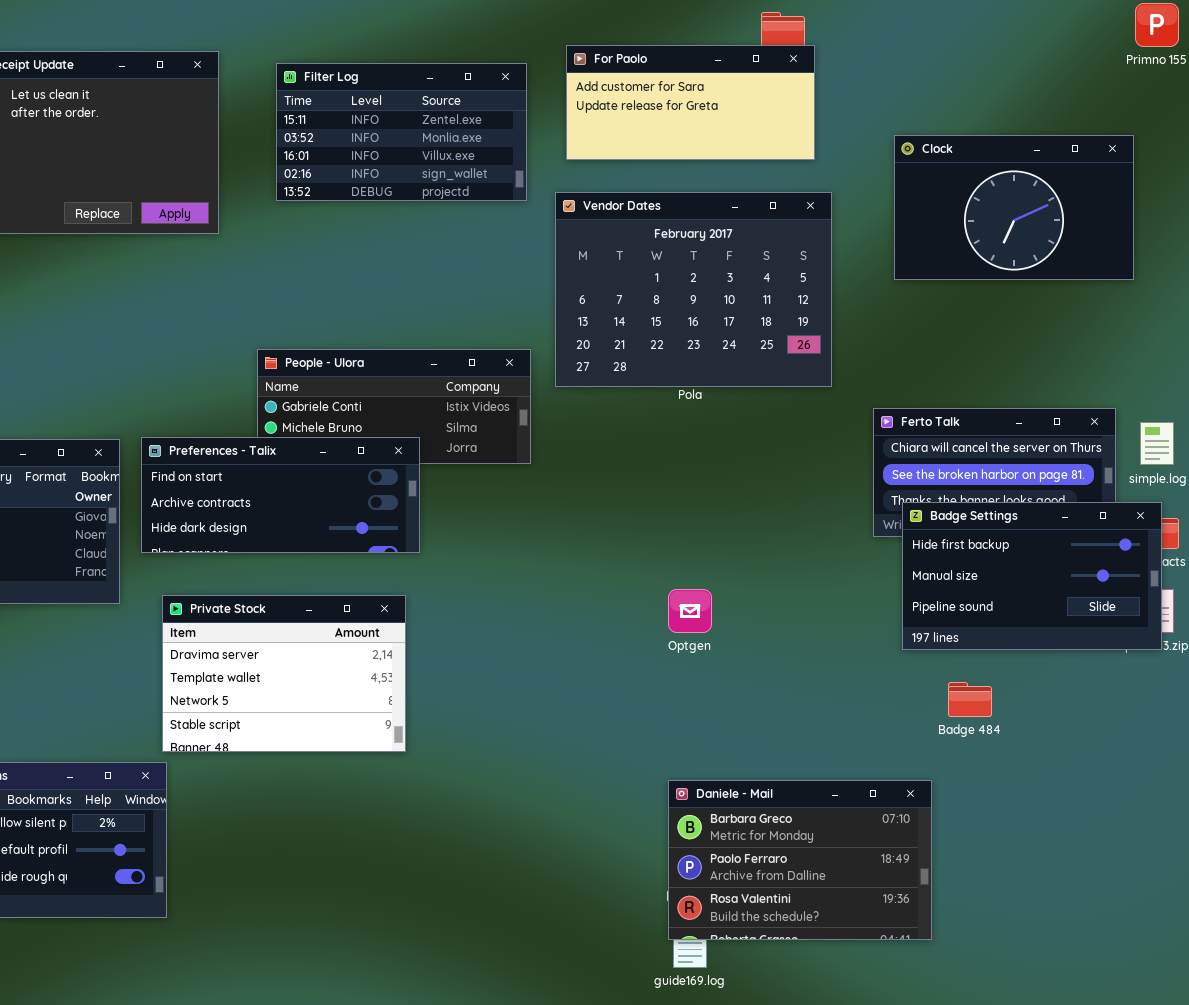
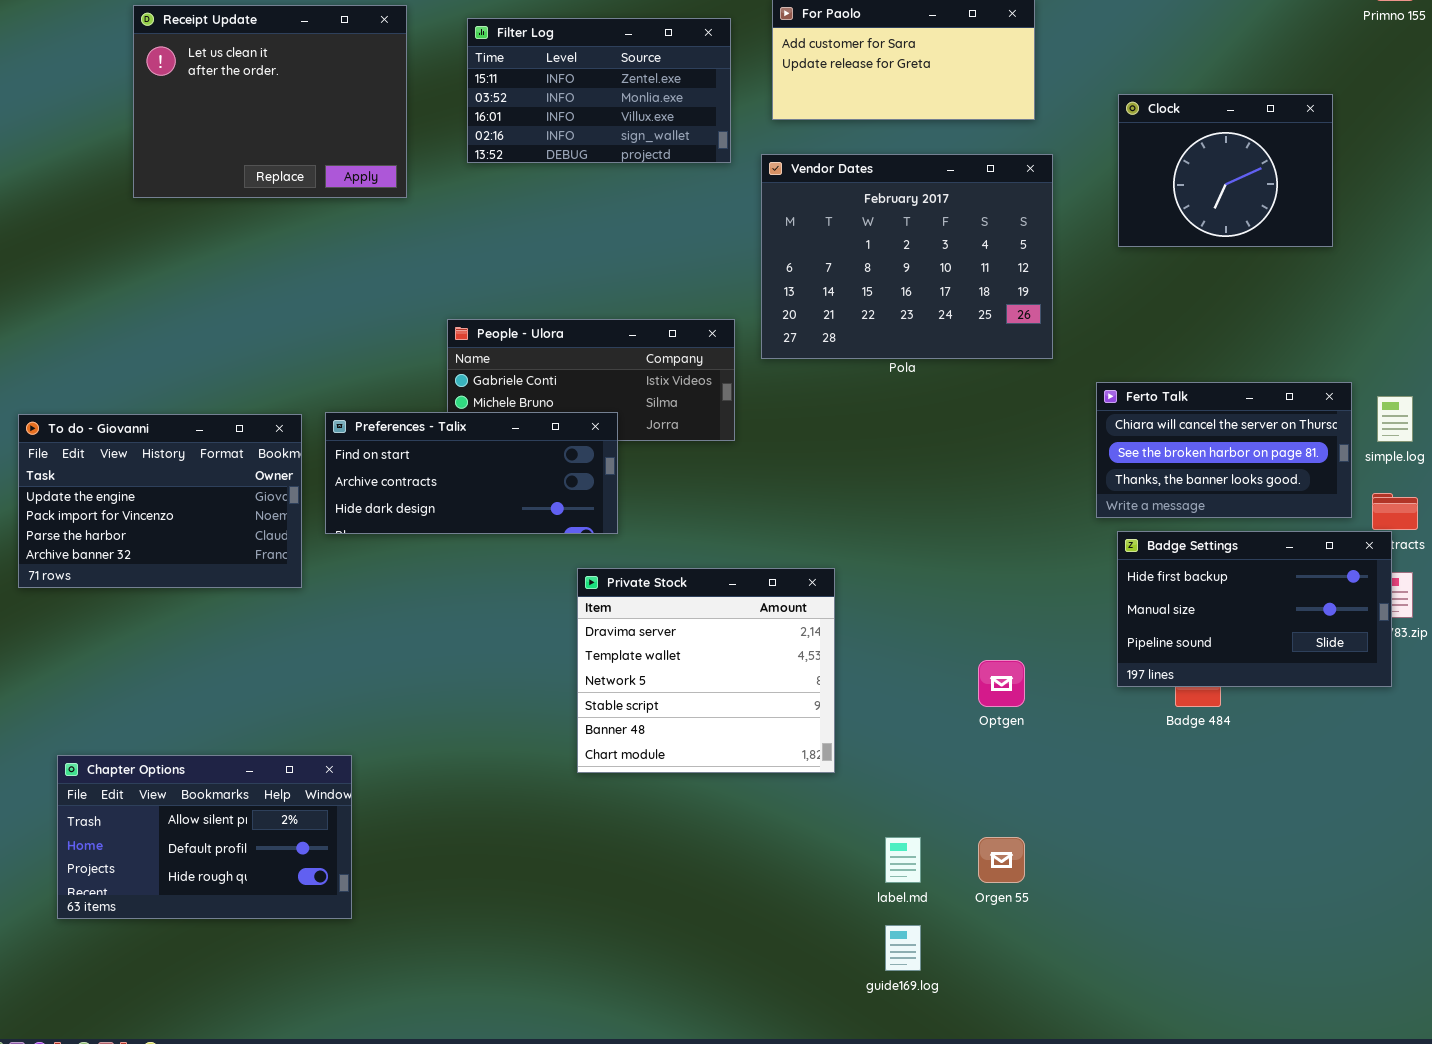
Clock: [894,135,1134,280] -> [1118,94,1333,247], resized
Badge Settings: [902,502,1162,650] -> [1117,531,1392,687], moved
Optgen: [668,589,712,633] -> [978,660,1025,707], moved
Private Stock: [162,595,406,752] -> [577,568,835,773], moved, resized
Daniele - Mail: [668,780,932,940] -> none, closed

